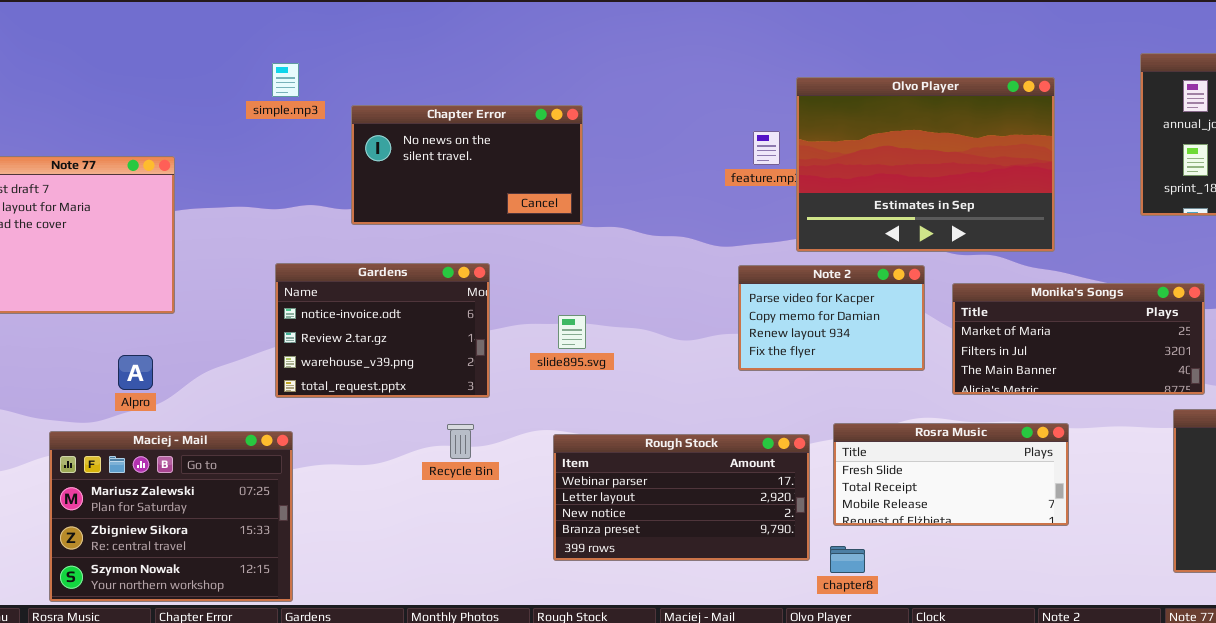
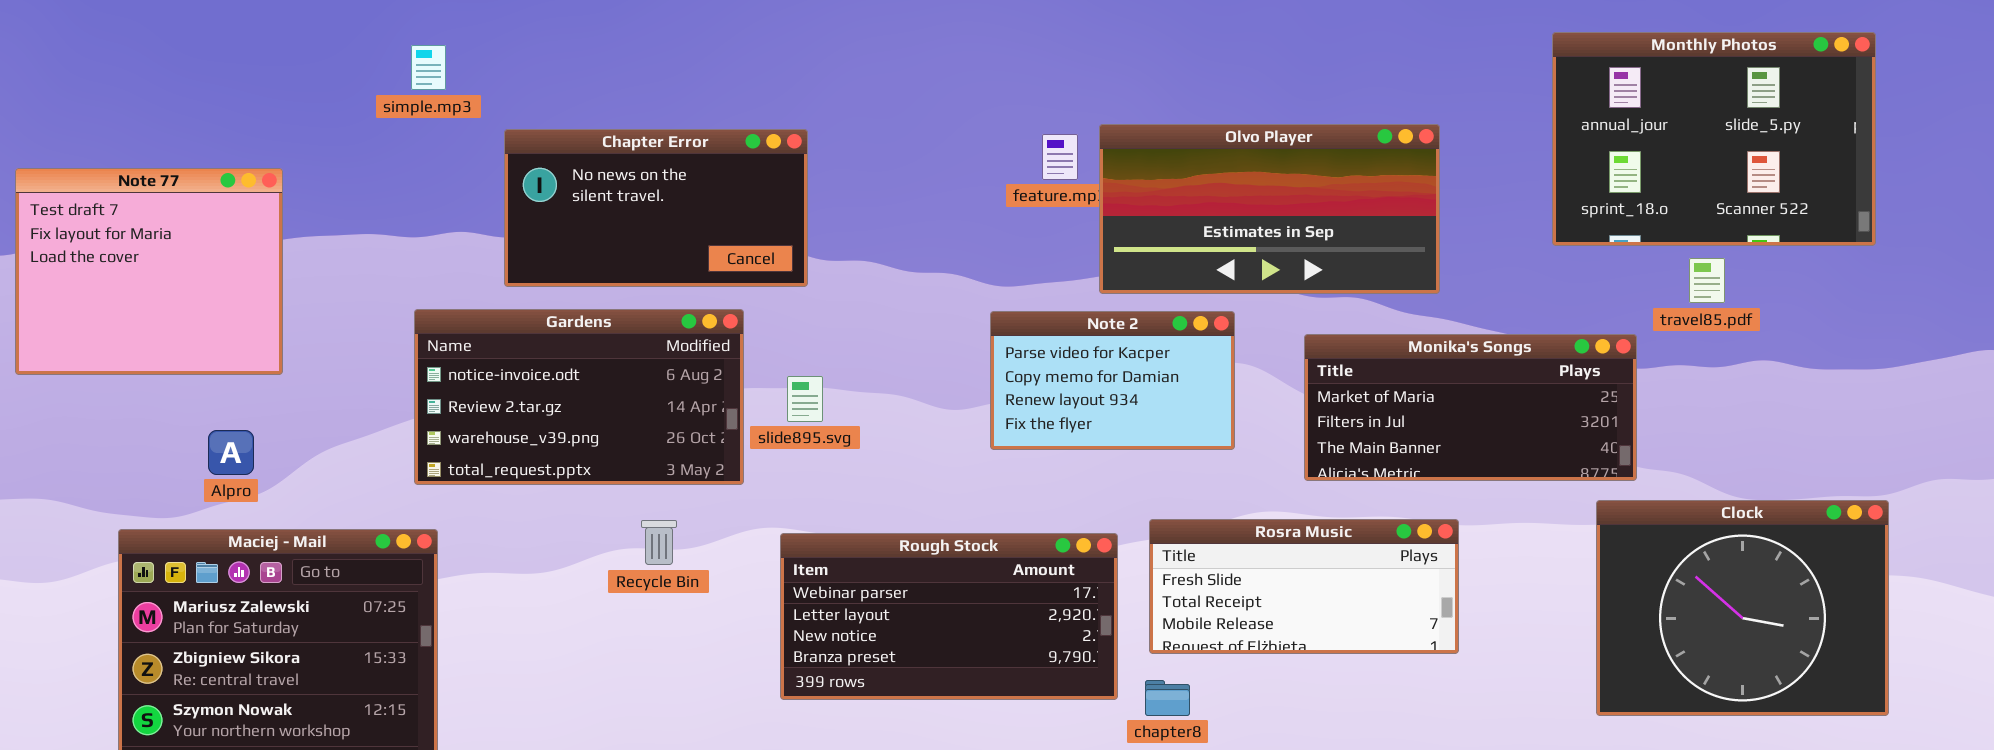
Olvo Player: [796,77,1055,252] -> [1099,124,1440,294], resized
Chapter Error: [351,105,583,225] -> [504,129,808,287], moved
Gardens: [275,263,490,398] -> [414,309,744,485], resized
Note 2: [738,265,925,371] -> [990,311,1235,450], moved

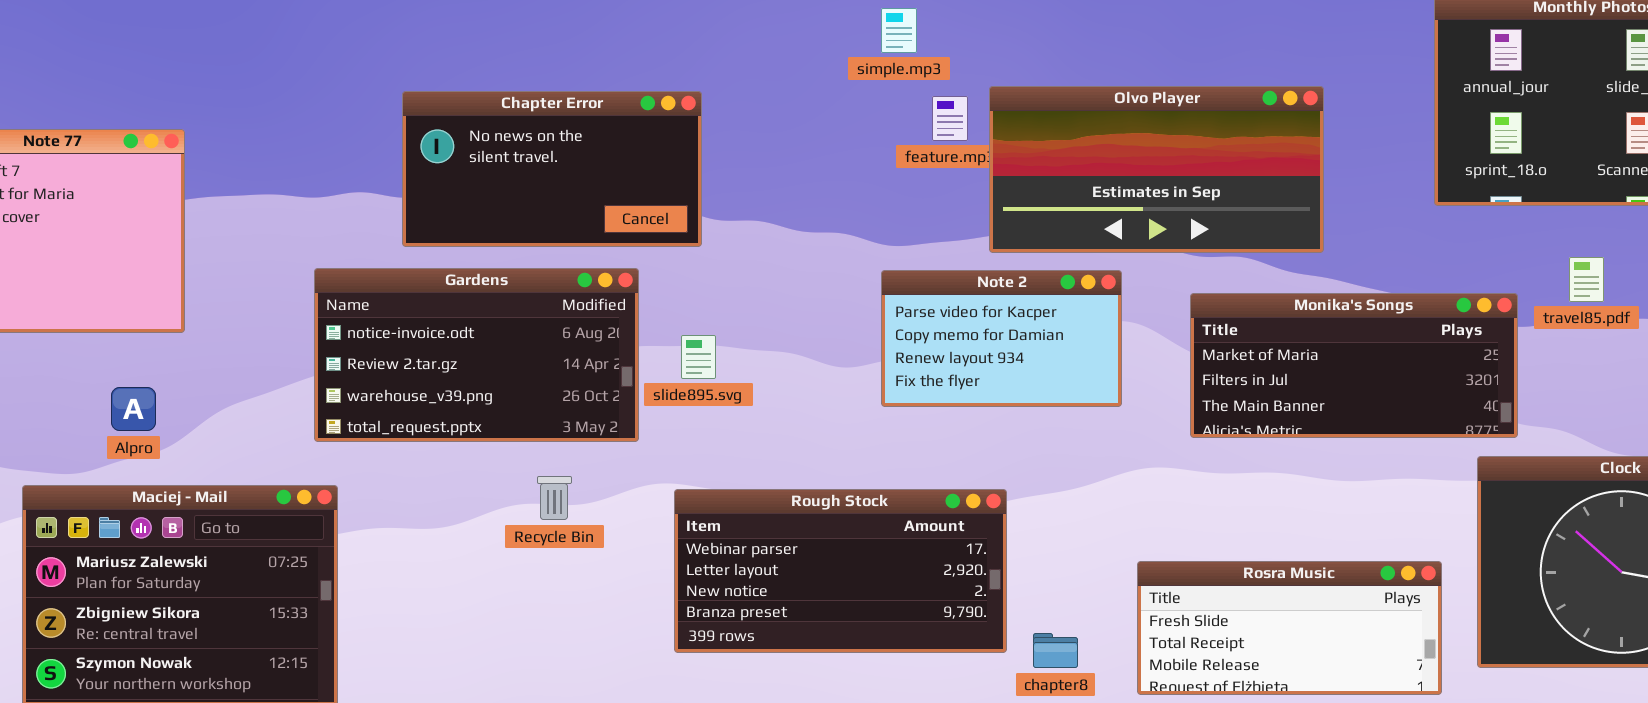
simple.mp3: [411,45,446,90] -> [881,8,917,53], moved
travel85.pdf: [1689,258,1725,303] -> [1569,257,1604,302], moved
Rosra Music: [1149,519,1459,654] -> [1137,561,1442,695], moved

